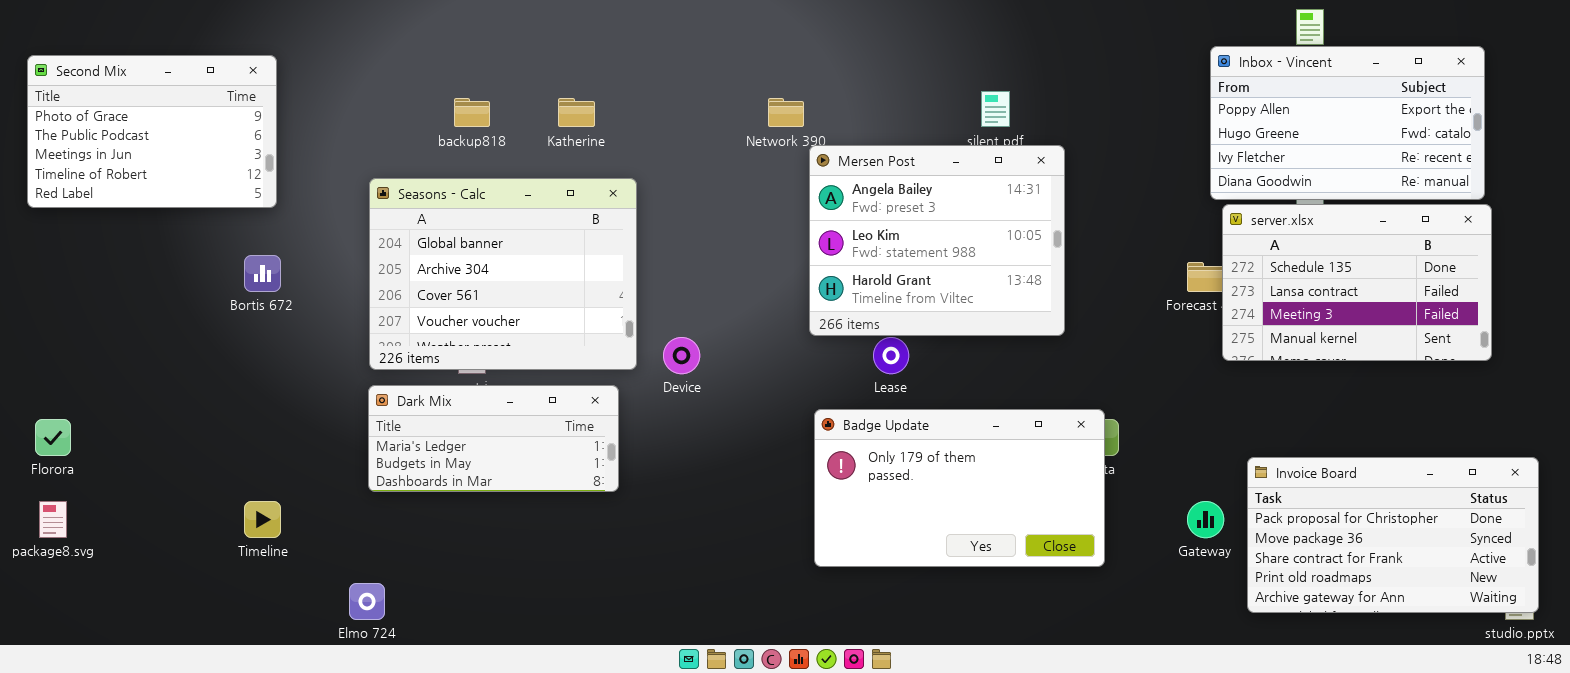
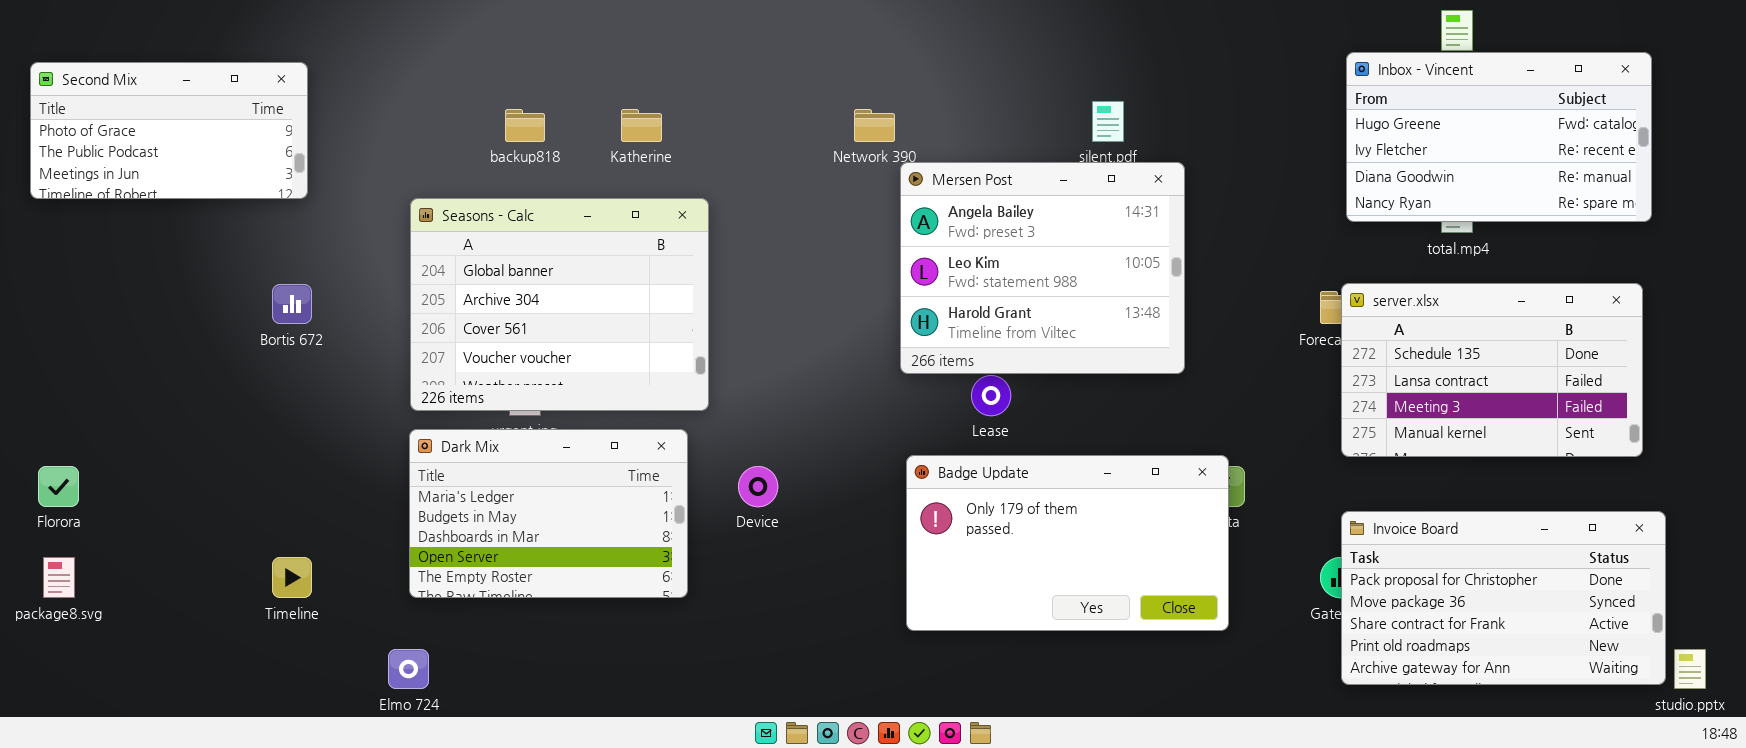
Inbox - Vincent: [1210,46,1485,200] -> [1346,52,1652,222], scrolled down 1 row
Second Mix: [27,55,277,208] -> [30,62,308,199], resized
server.xlsx: [1222,204,1492,361] -> [1341,283,1643,457], moved
Device: [663,337,700,374] -> [738,466,778,507], moved
Dark Mix: [368,385,619,492] -> [409,429,688,598], resized
Invoice Board: [1247,457,1539,613] -> [1341,511,1666,685], moved

